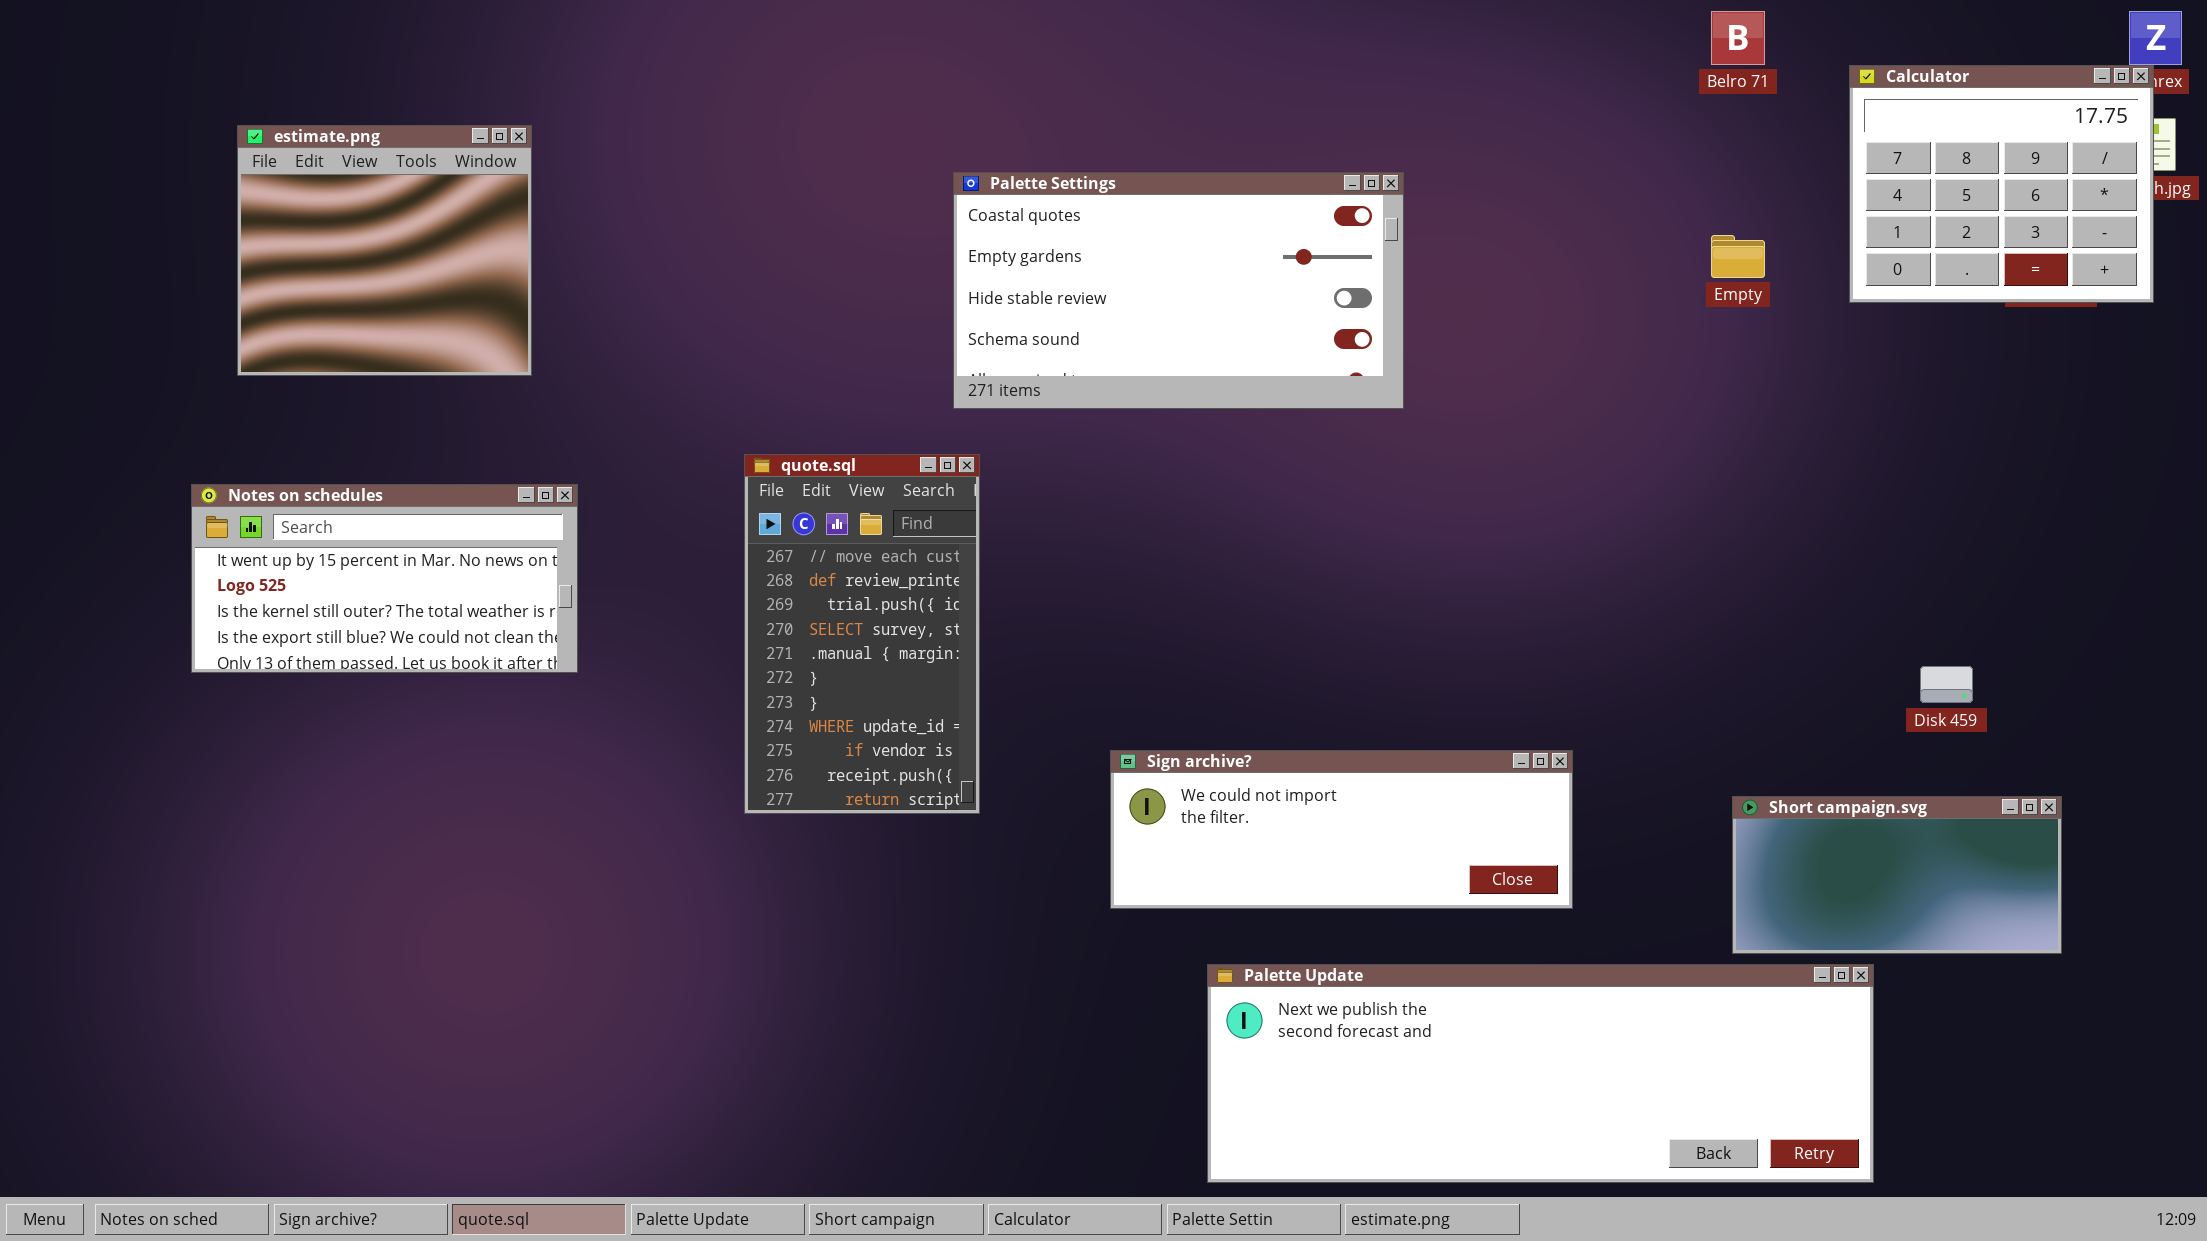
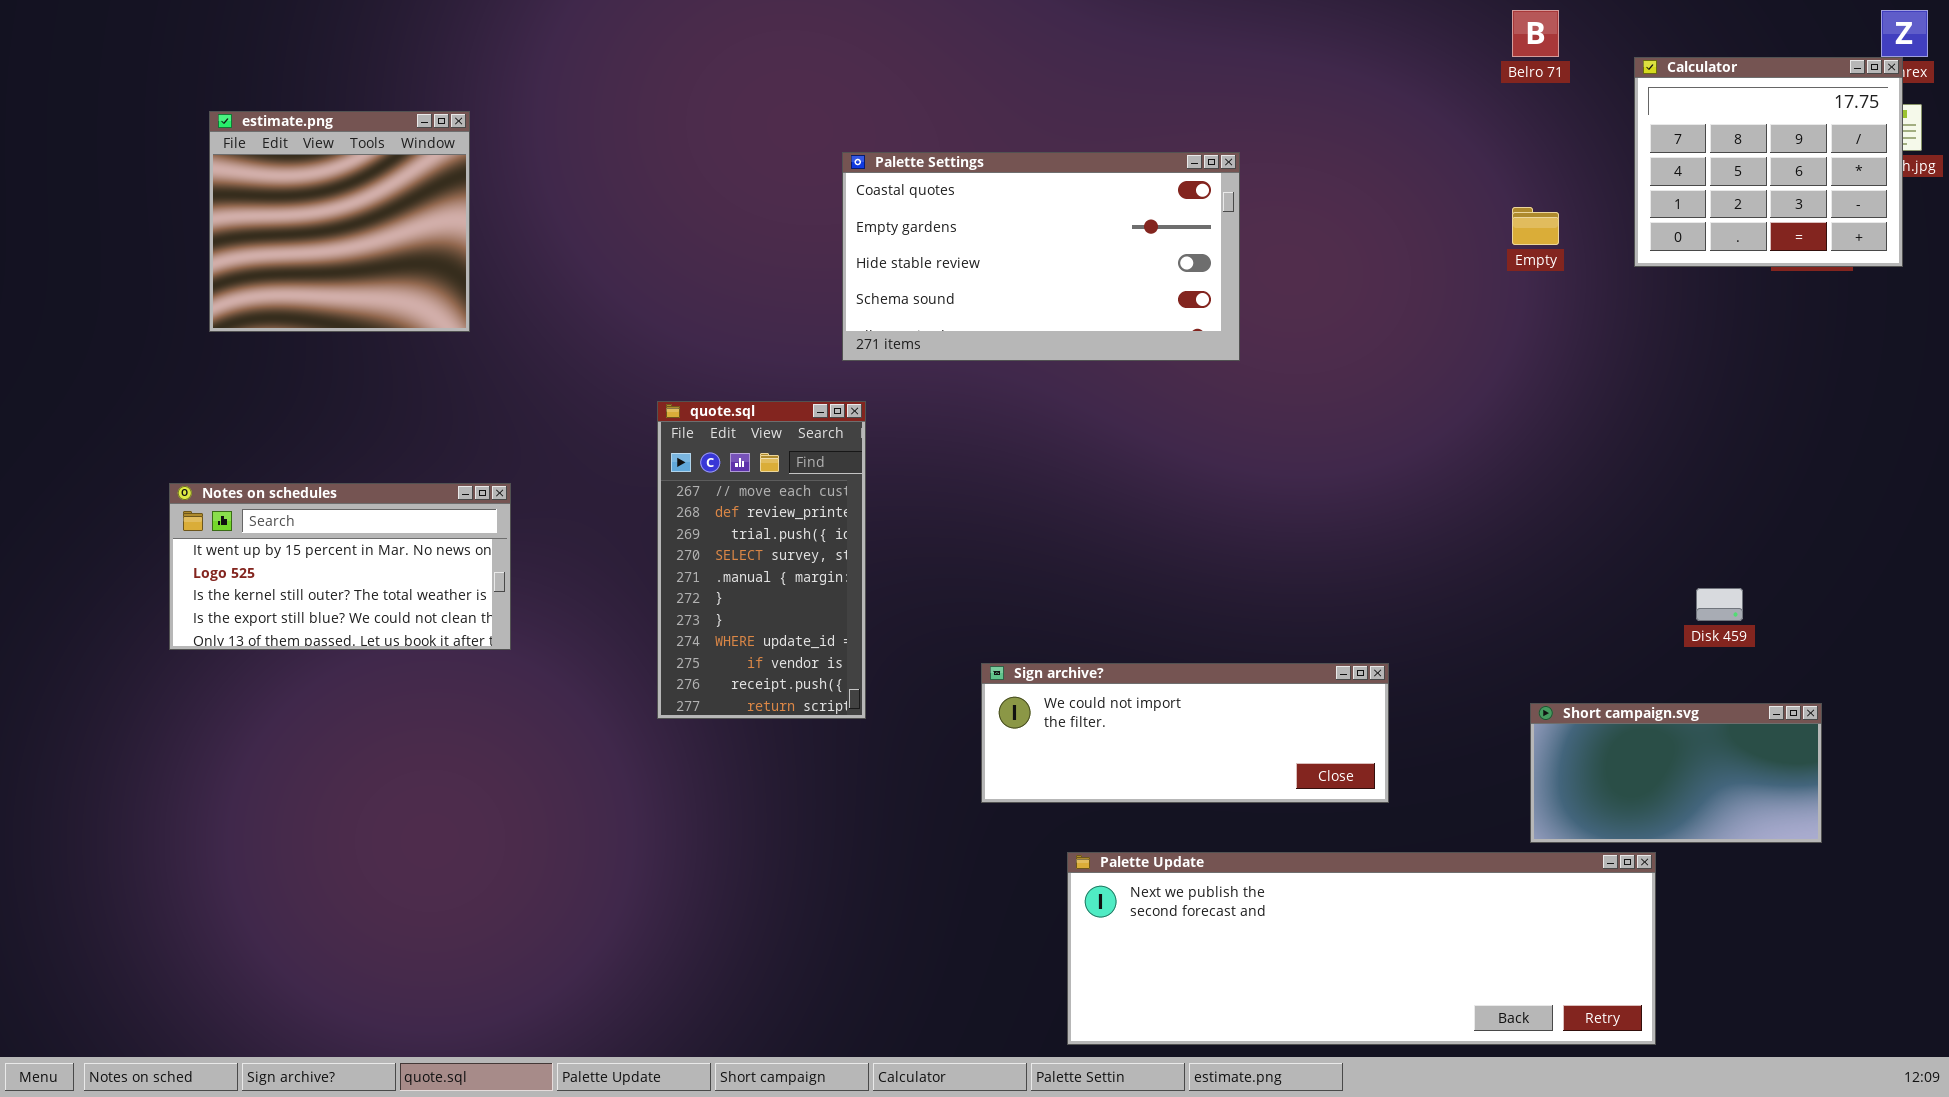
Notes on schedules: [191,484,578,673] -> [169,483,511,650], moved

